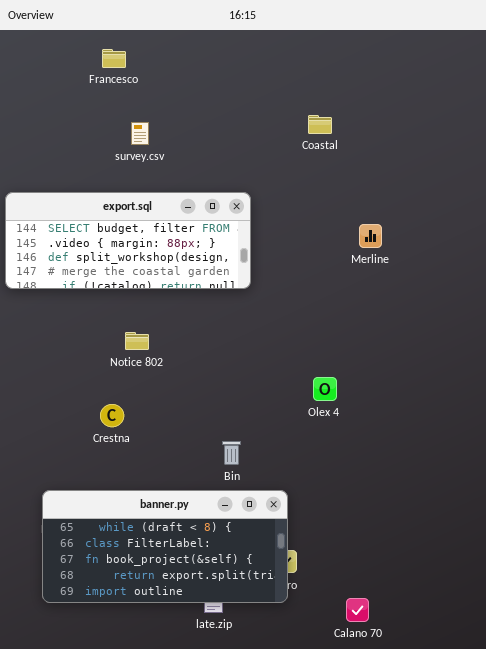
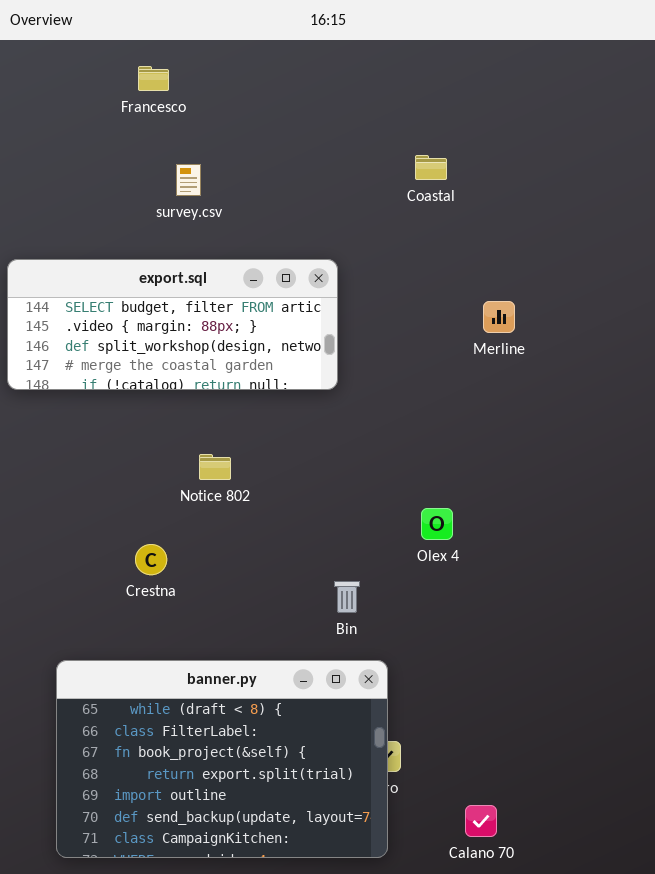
Notice 802: [125,332,149,350] -> [199,454,231,480], moved
Bin: [222,441,241,465] -> [334,581,360,613], moved
banner.py: [42,490,288,603] -> [56,660,388,858], resized

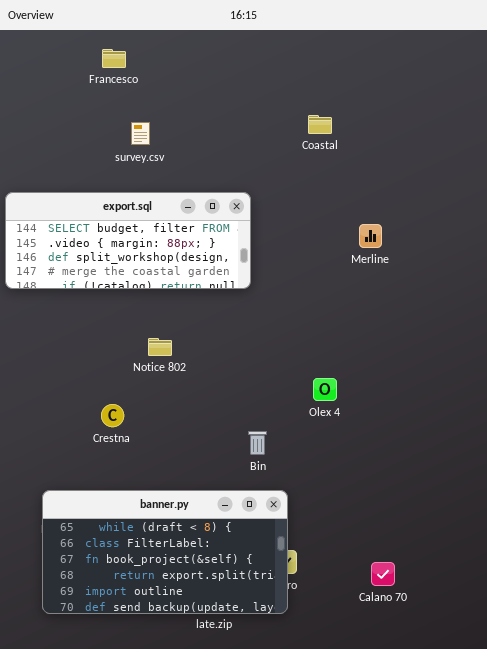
banner.py: [56,660,388,858] -> [42,490,288,614], resized
Calano 70: [465,805,497,837] -> [371,562,395,586], moved

